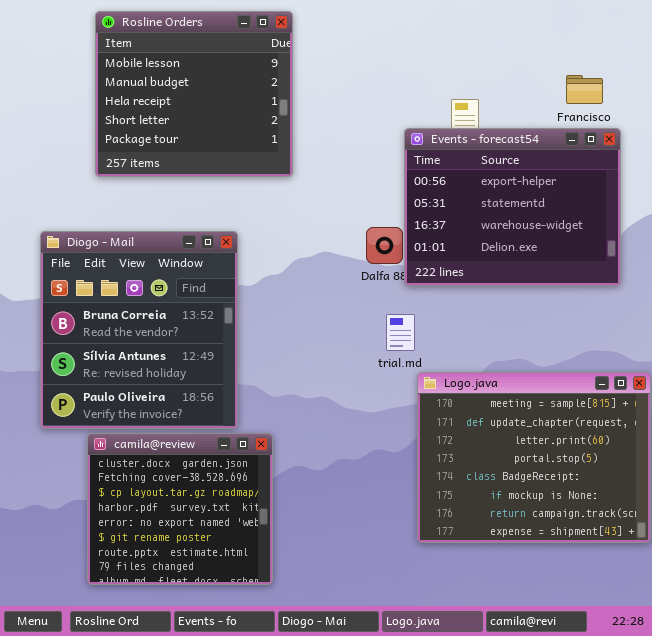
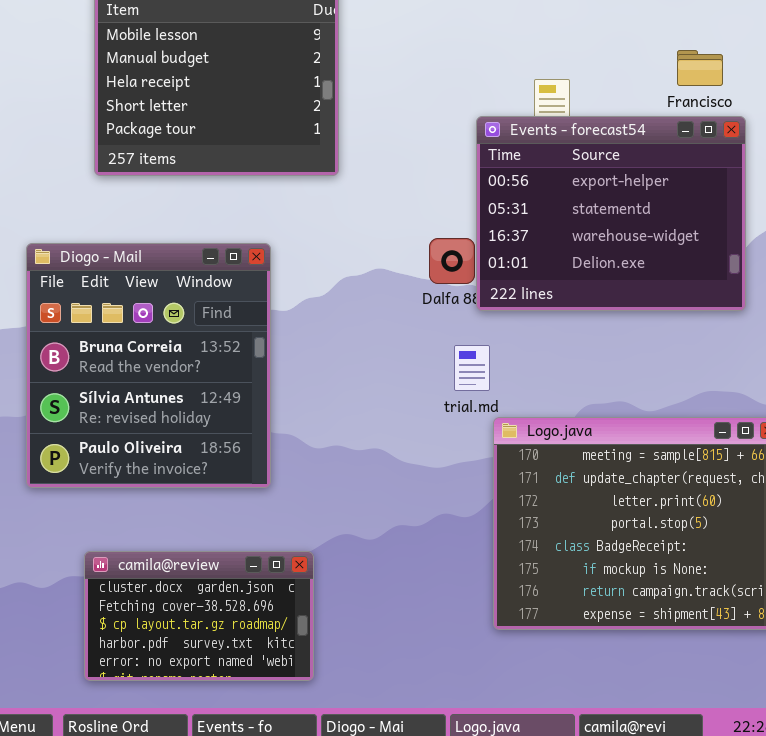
camila@review: [87,433,273,585] -> [84,551,314,681], resized

